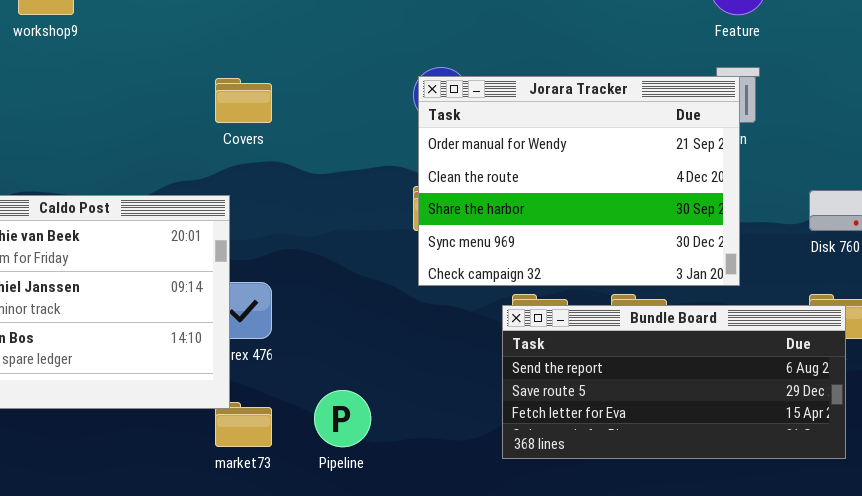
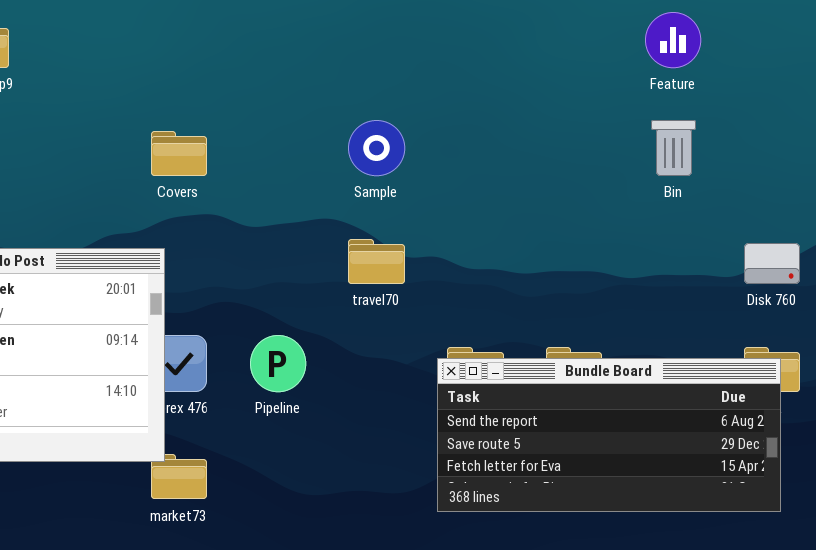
Jorara Tracker: [418,76,740,286] -> none, closed
Pipeline: [314,390,371,447] -> [250,335,306,392], moved

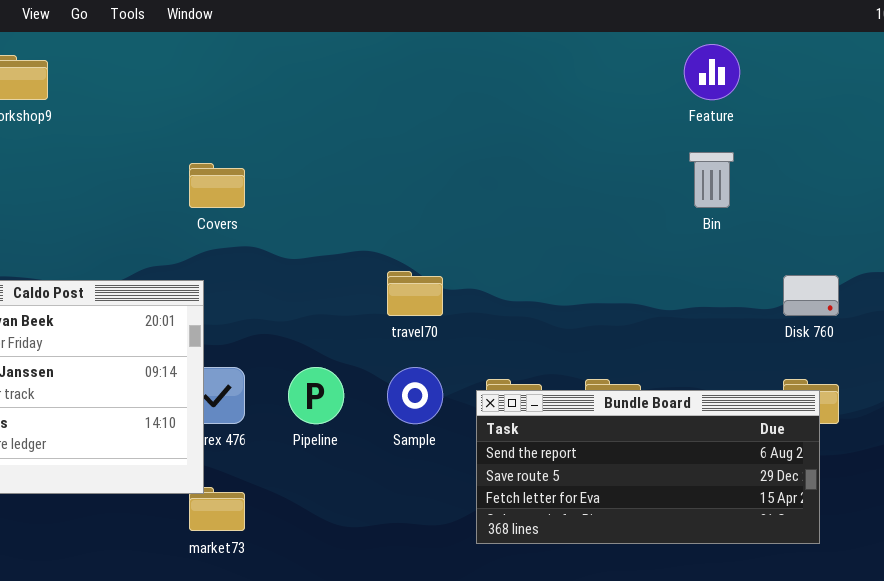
Sample: [348,120,405,176] -> [387,367,443,424], moved

